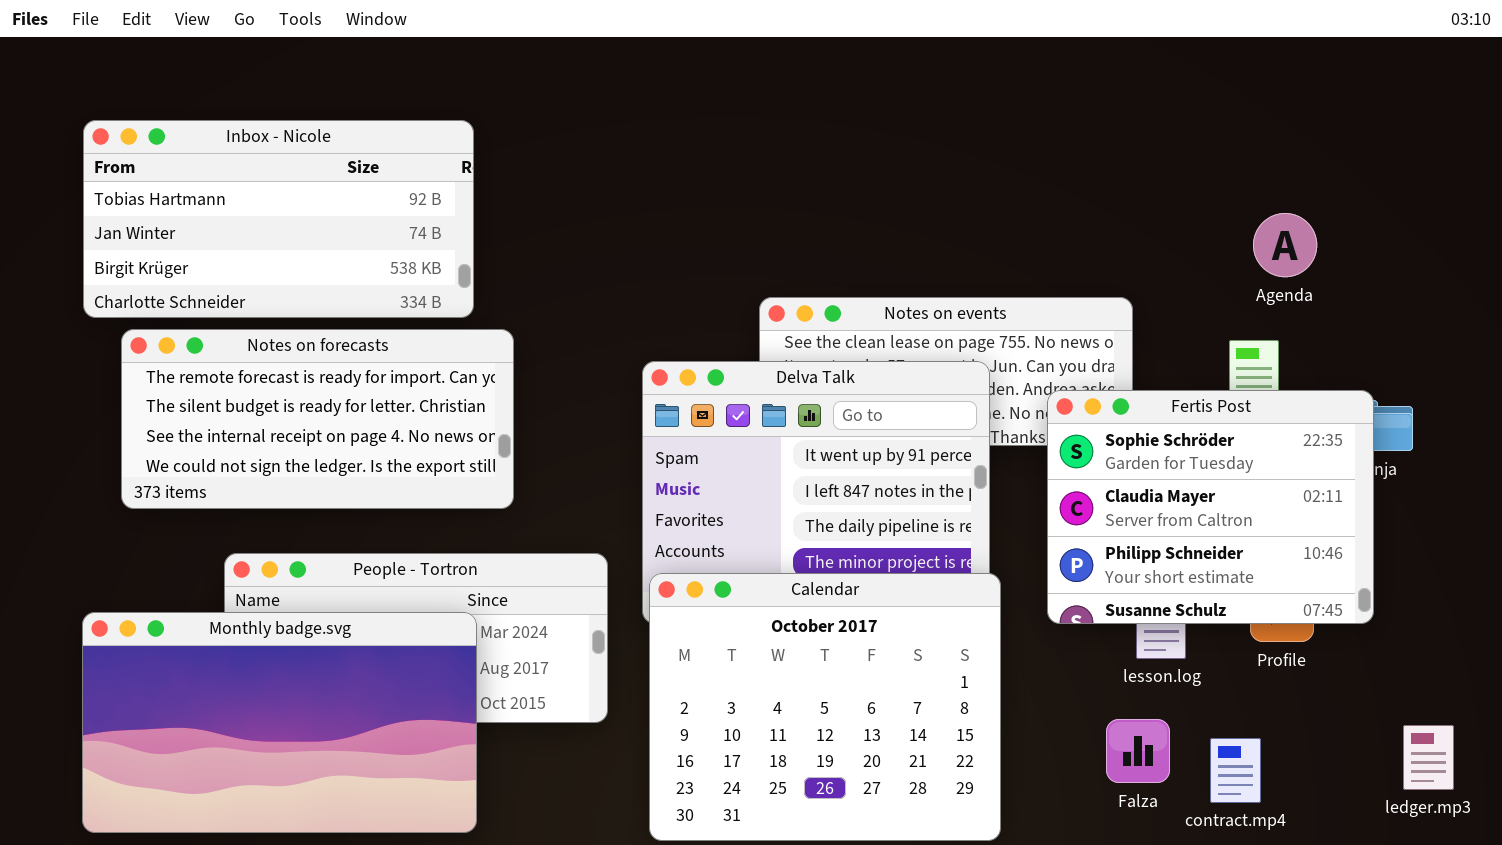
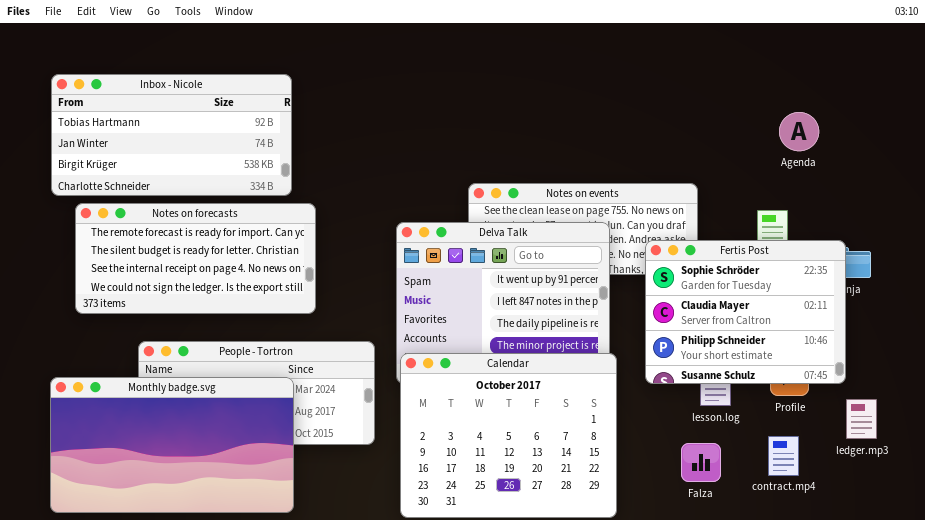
Agenda: [1253,213,1317,277] -> [779,112,819,151], moved
ledger.mp3: [1403,725,1454,790] -> [846,399,877,439], moved
contract.mp4: [1210,738,1261,803] -> [768,436,799,476], moved

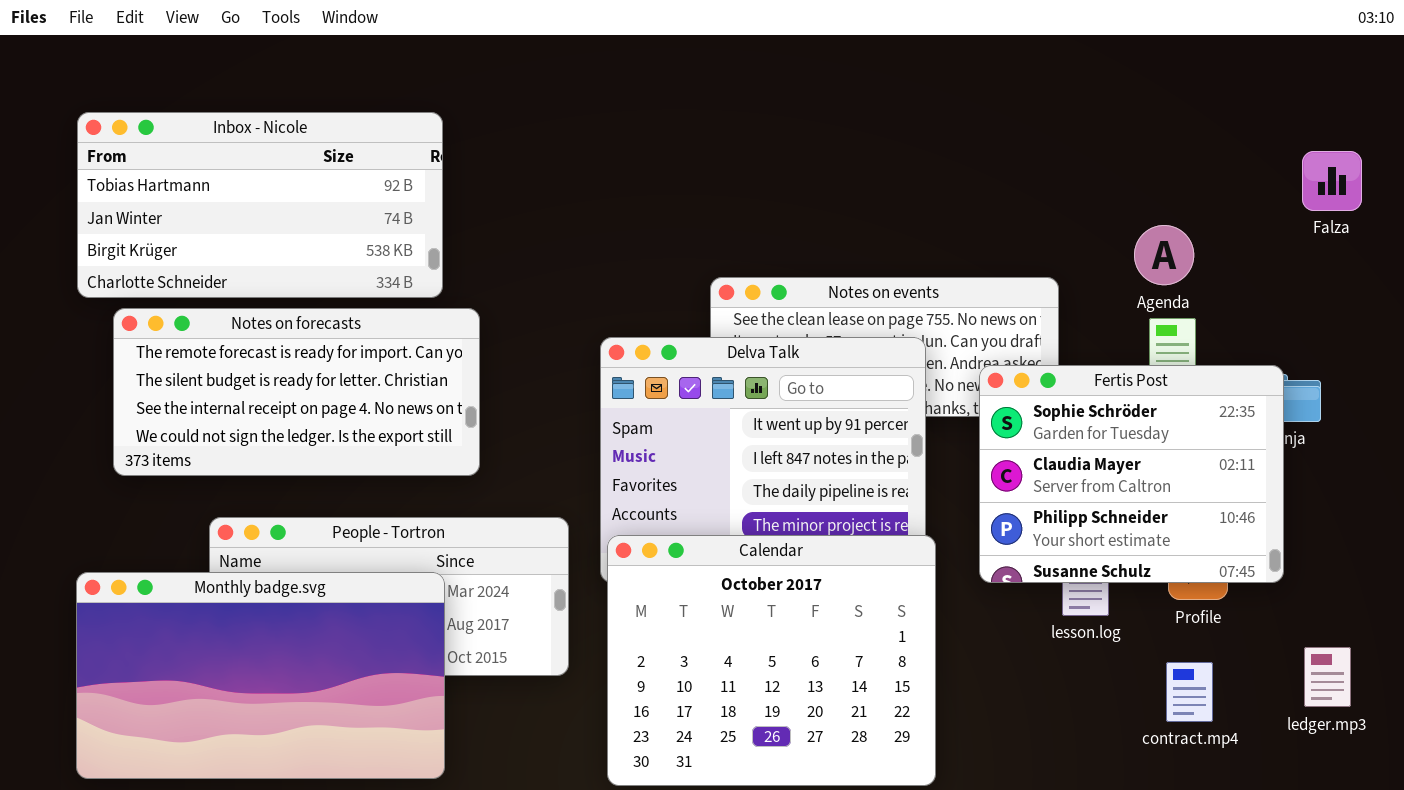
Agenda: [779,112,819,151] -> [1134,225,1194,285], moved
ledger.mp3: [846,399,877,439] -> [1304,647,1351,707], moved
Falza: [681,443,721,482] -> [1302,151,1362,211], moved

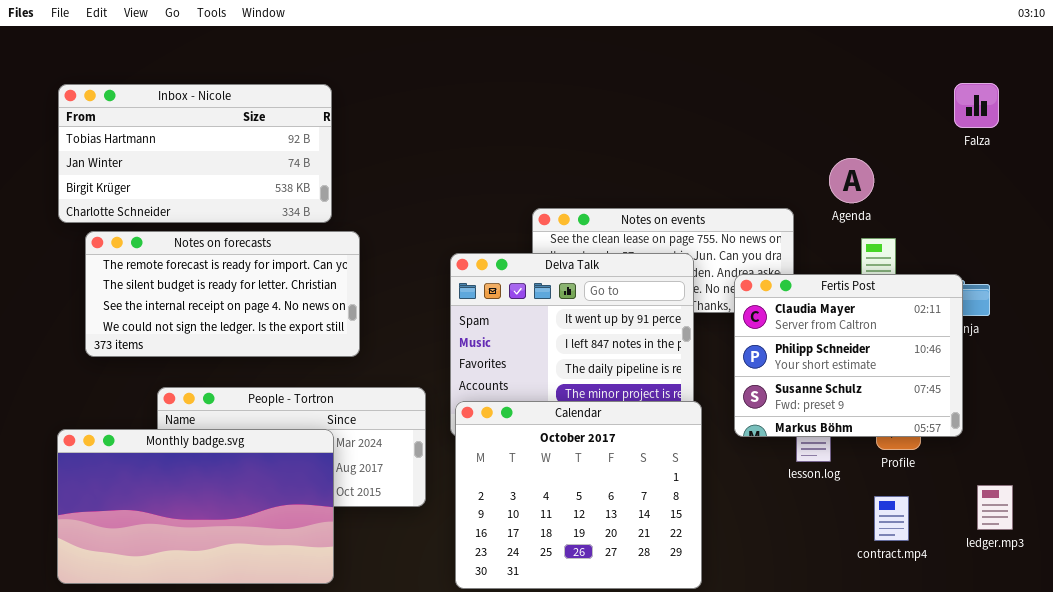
Falza: [1302,151,1362,211] -> [954,83,999,128], moved
Agenda: [1134,225,1194,285] -> [829,158,874,203], moved
Fertis Post: [979,365,1284,583] -> [734,274,963,437], scrolled down 1 row

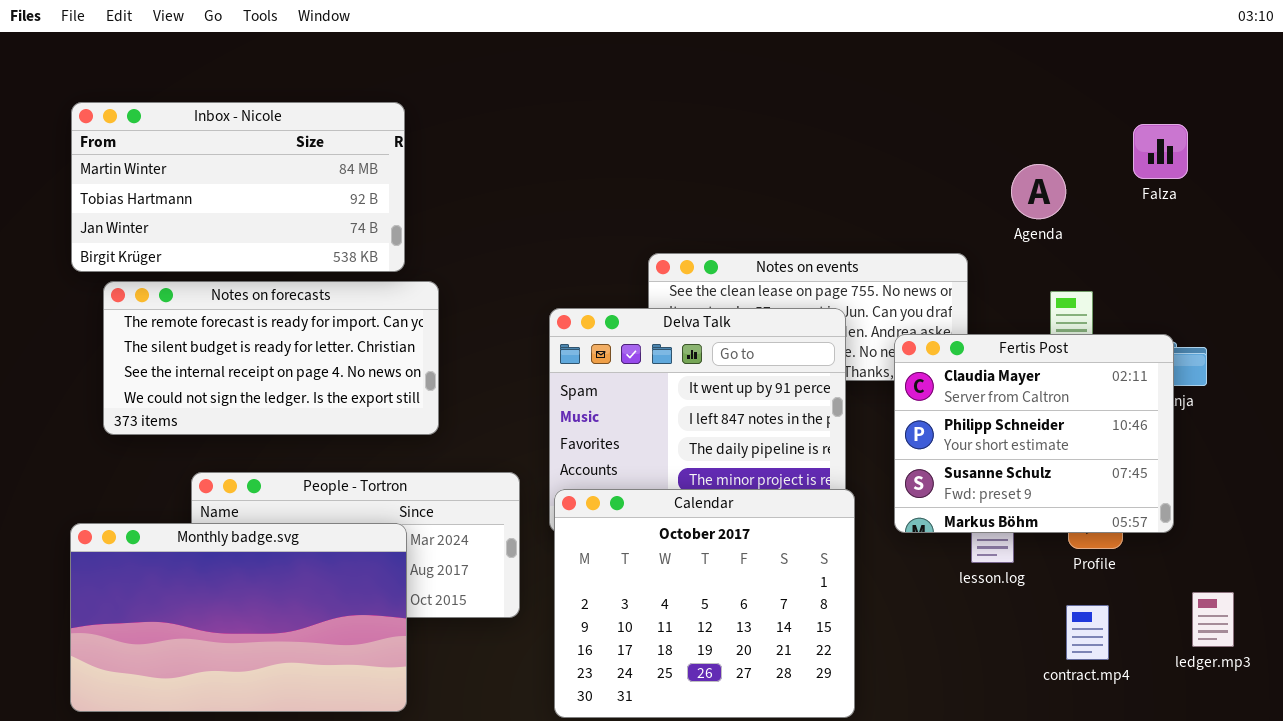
Falza: [954,83,999,128] -> [1133,124,1188,179], moved
Inbox - Nicole: [58,84,332,223] -> [71,102,405,272], scrolled up 1 row
Agenda: [829,158,874,203] -> [1011,164,1066,219], moved

